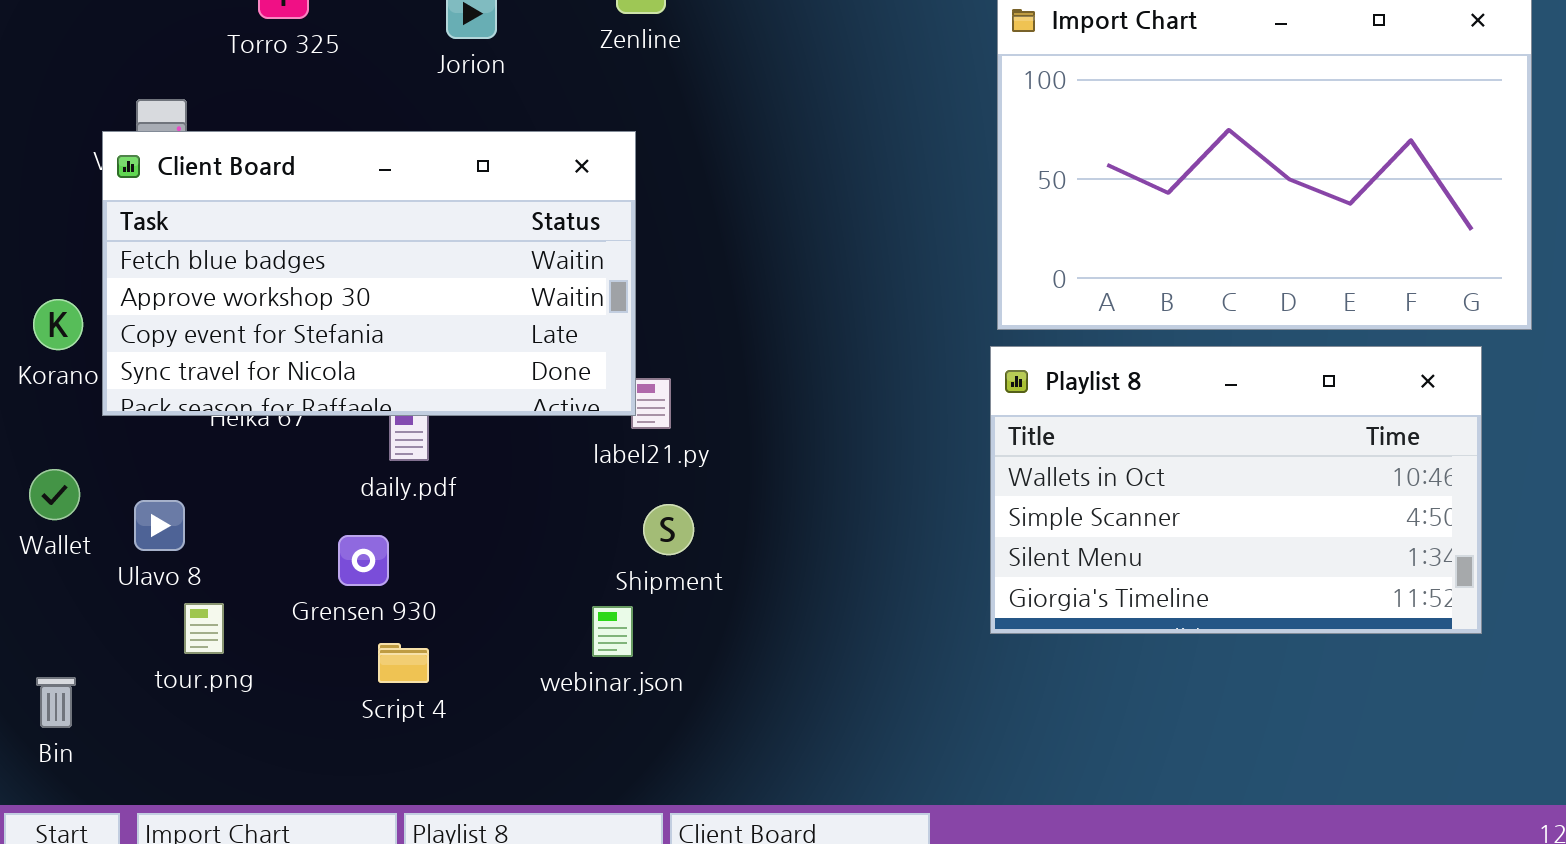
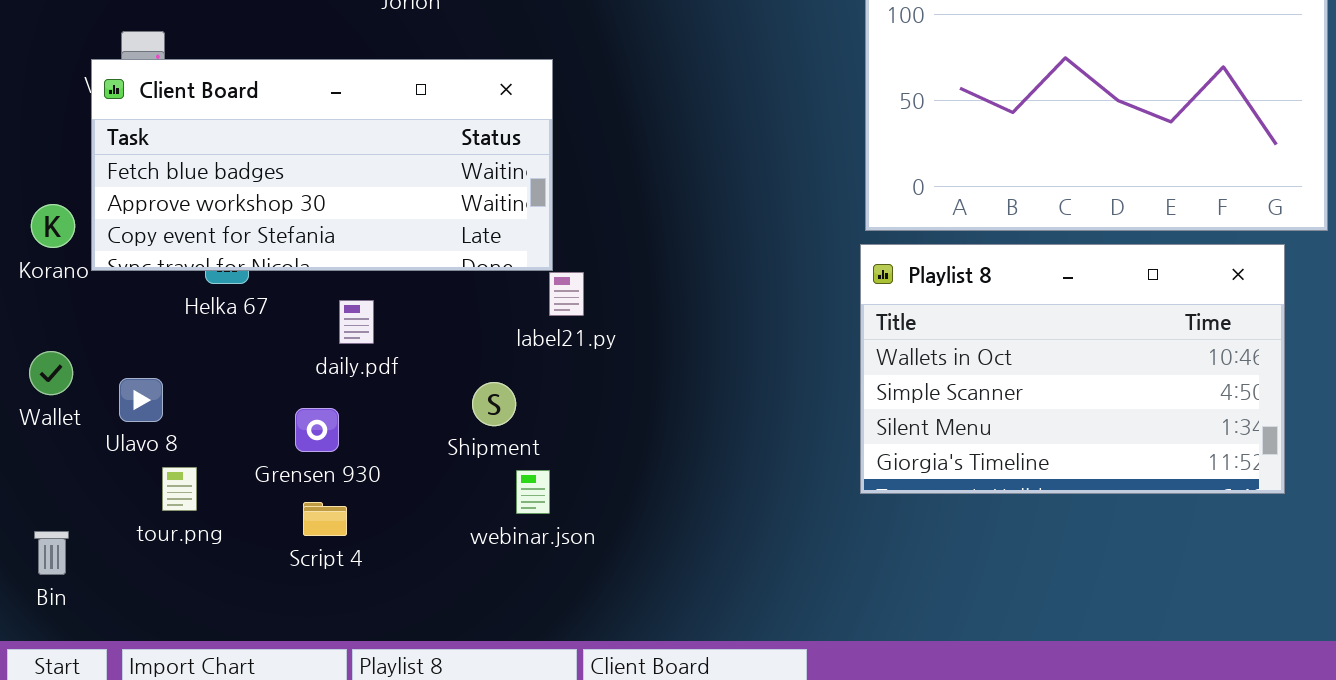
Client Board: [102,131,636,416] -> [91,59,553,271], resized
Shipment: [643,504,694,555] -> [472,382,516,426], moved
Script 4: [378,643,429,683] -> [303,502,347,536], moved

